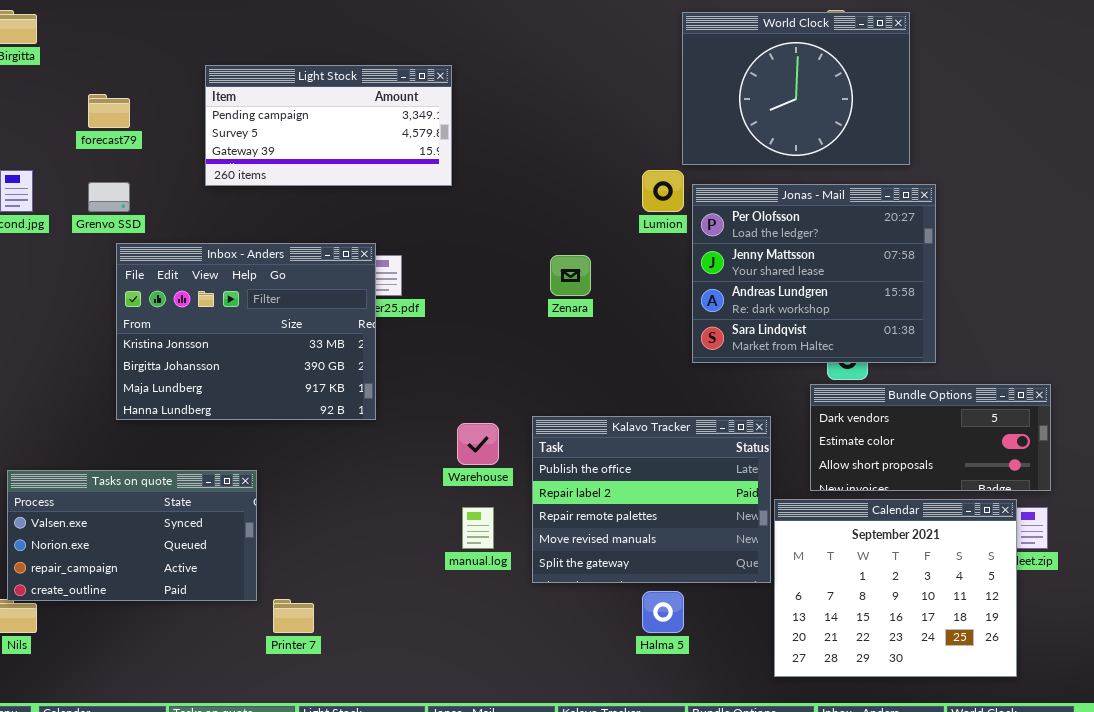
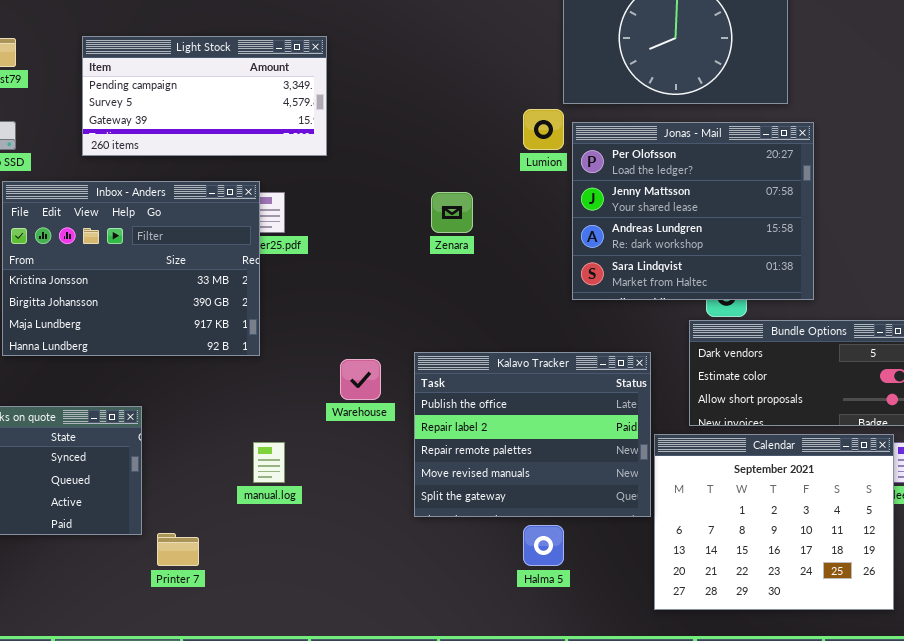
Light Stock: [205,65,452,186] -> [82,36,327,156], moved
manual.log: [462,507,494,549] -> [253,442,285,483], moved

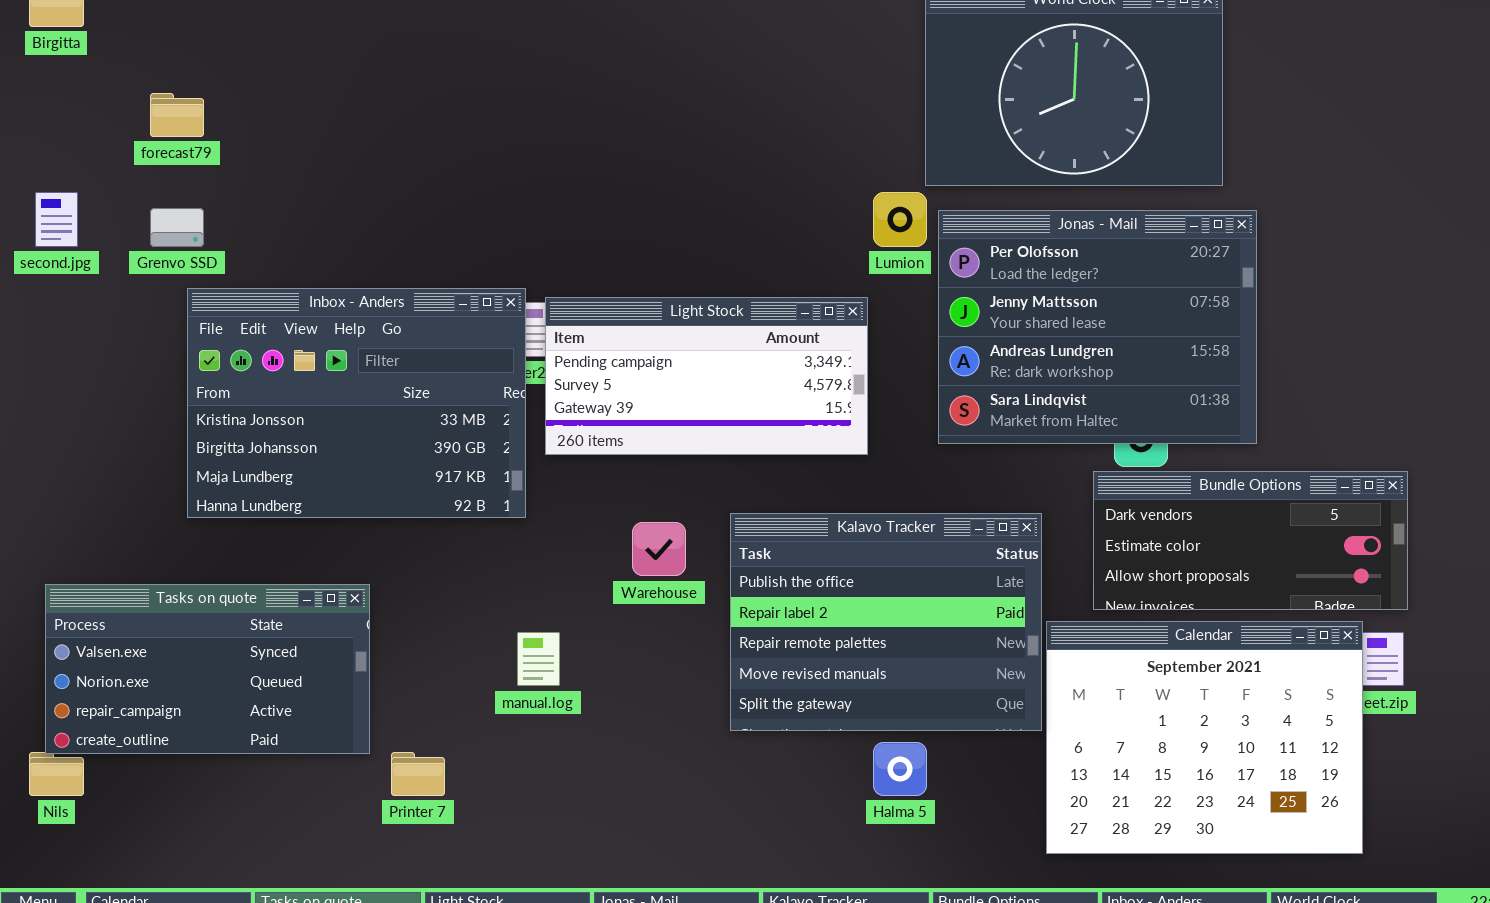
Light Stock: [82,36,327,156] -> [545,297,868,455], moved

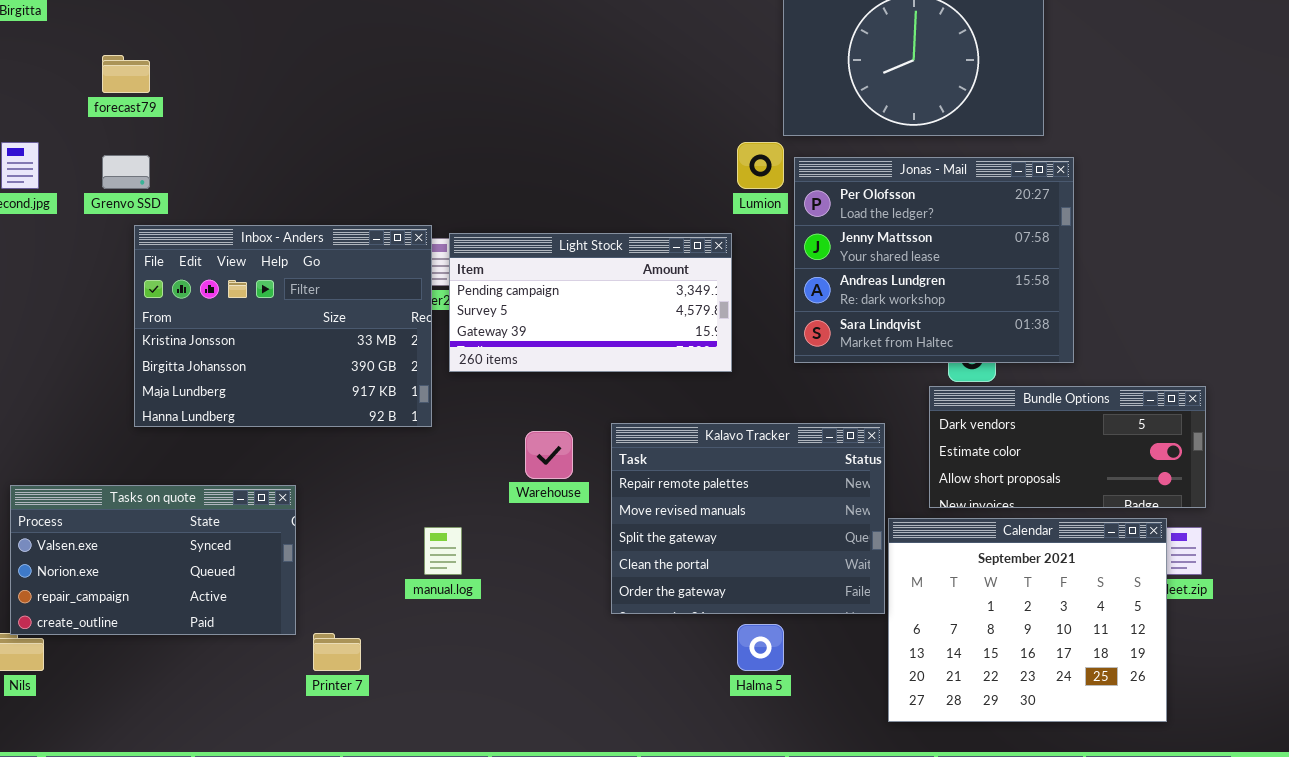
Kalavo Tracker: [730,513,1042,731] -> [611,423,885,614], scrolled down 2 rows

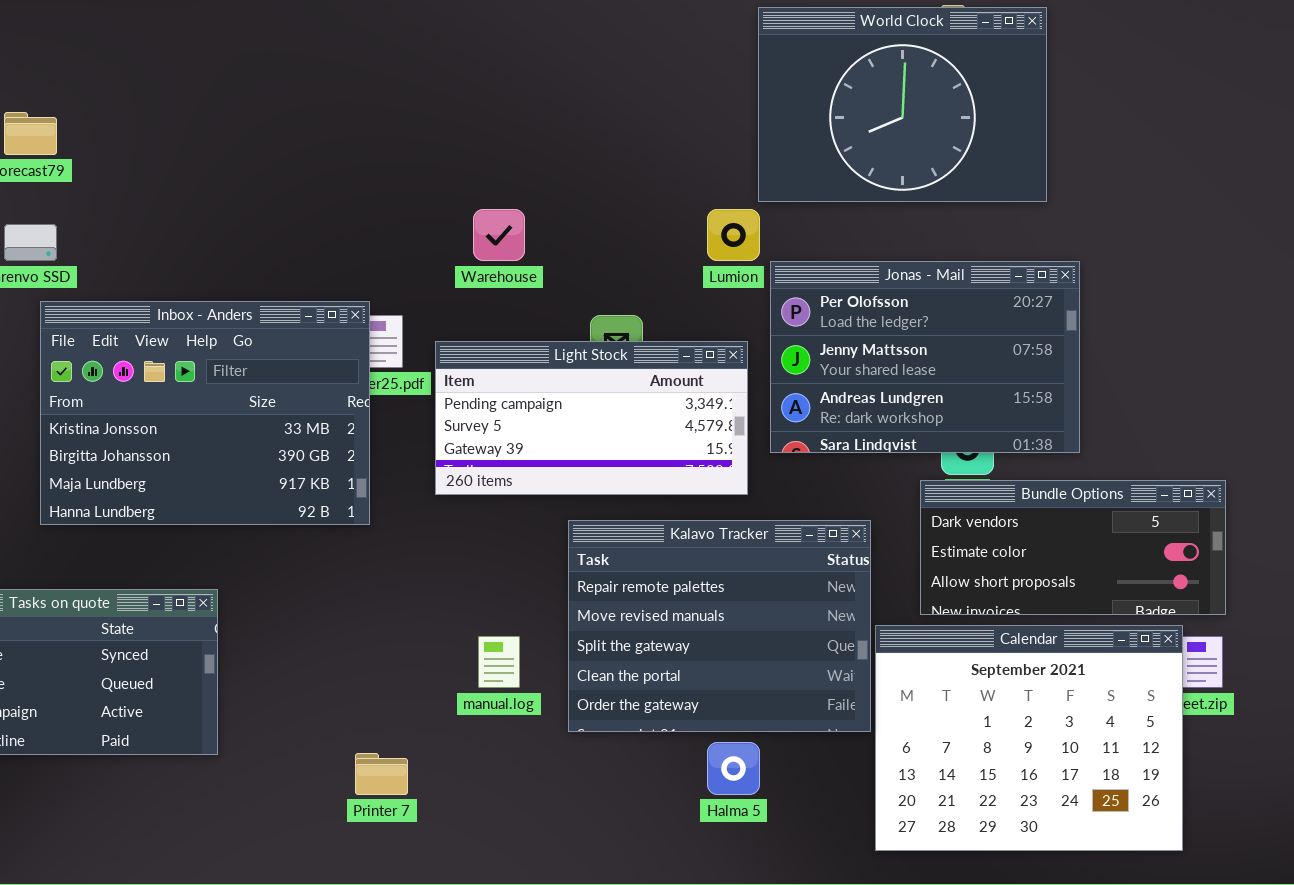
Jonas - Mail: [794,157,1074,363] -> [770,261,1080,453], resized
Light Stock: [449,233,732,372] -> [435,341,748,495], moved
Warehouse: [525,431,573,479] -> [473,209,525,261], moved
manual.log: [424,527,462,575] -> [478,636,520,688], moved
Printer 7: [313,633,361,671] -> [355,753,408,795], moved

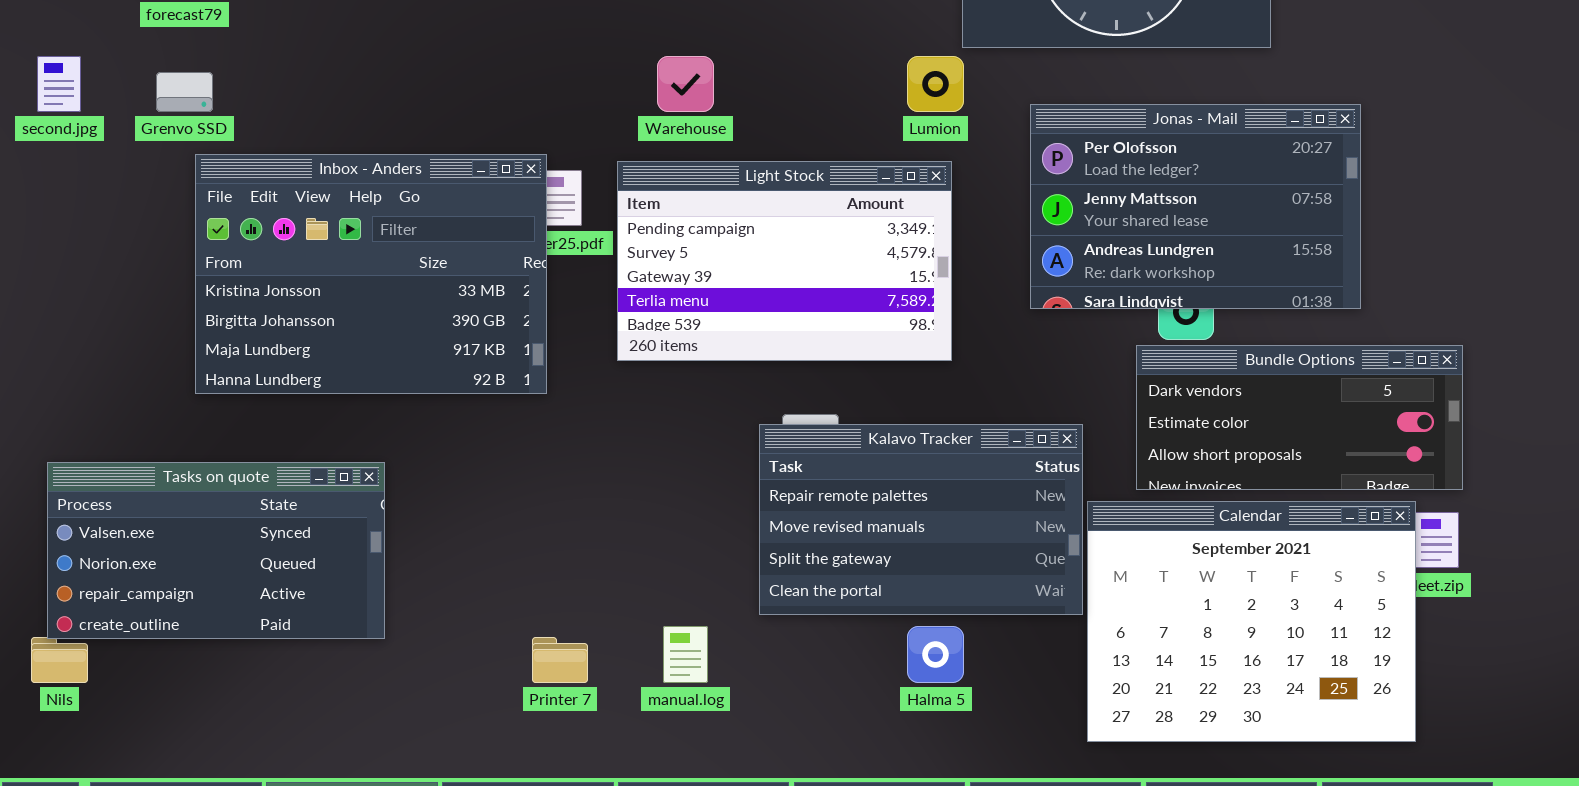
Jonas - Mail: [770,261,1080,453] -> [1030,104,1361,309], moved
Light Stock: [435,341,748,495] -> [617,161,952,361], resized
Kalavo Tracker: [568,520,871,732] -> [759,424,1083,615], resized
manual.log: [478,636,520,688] -> [663,626,708,683], moved

